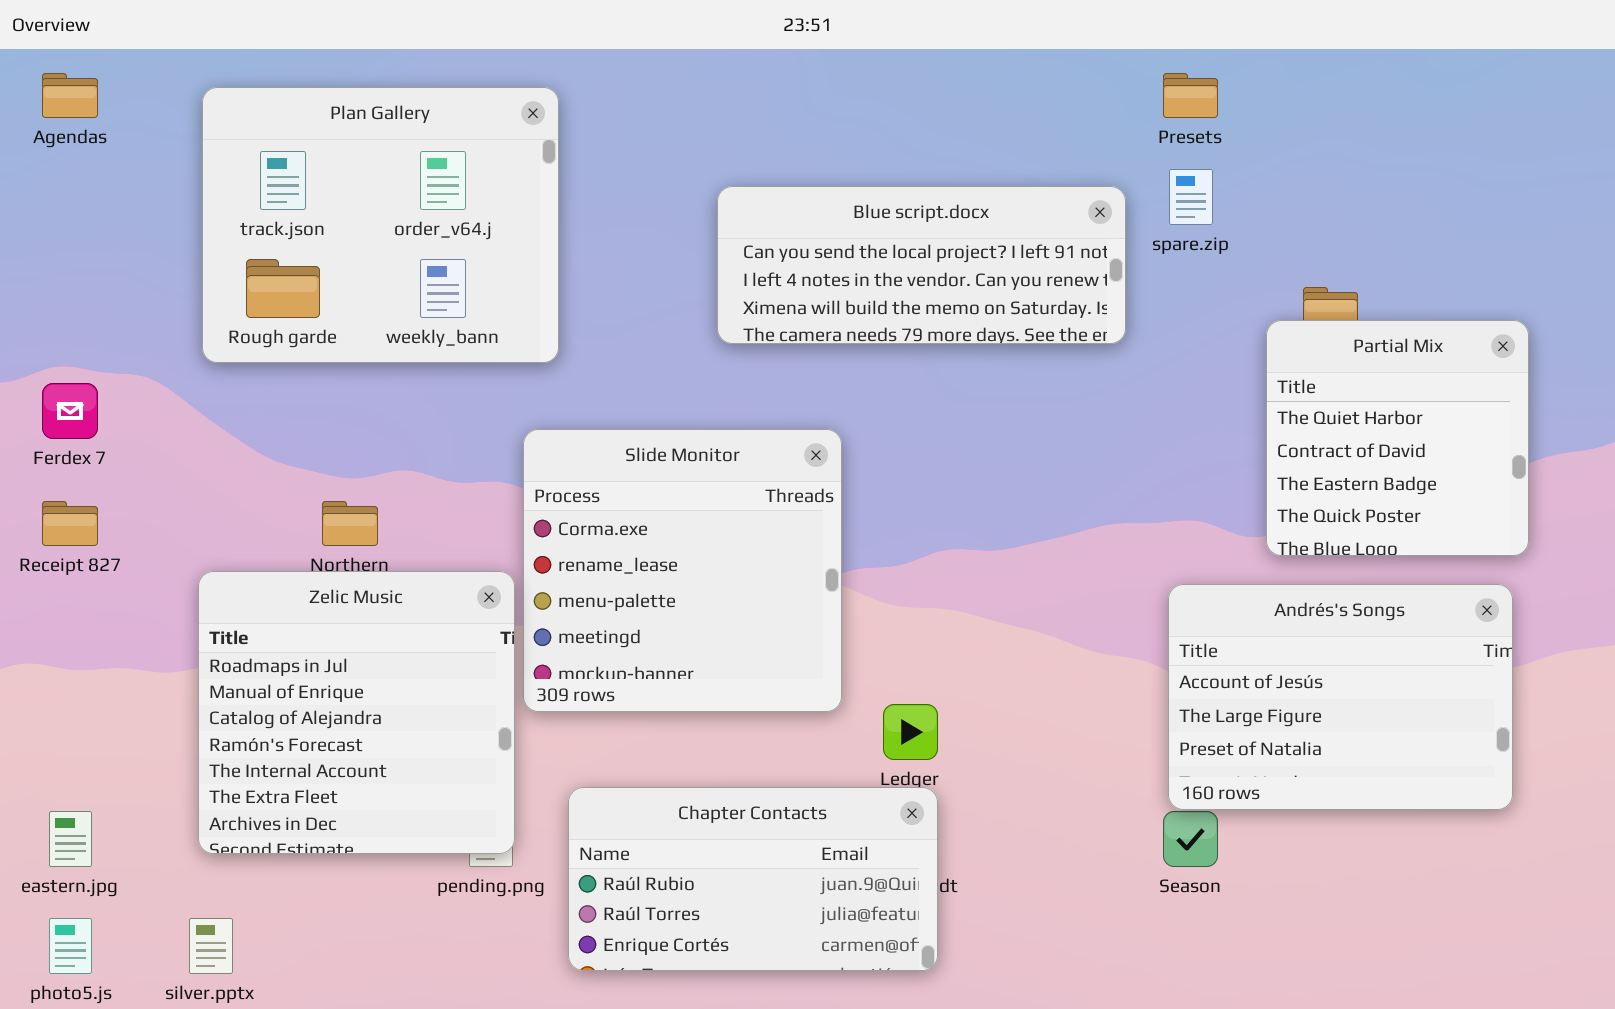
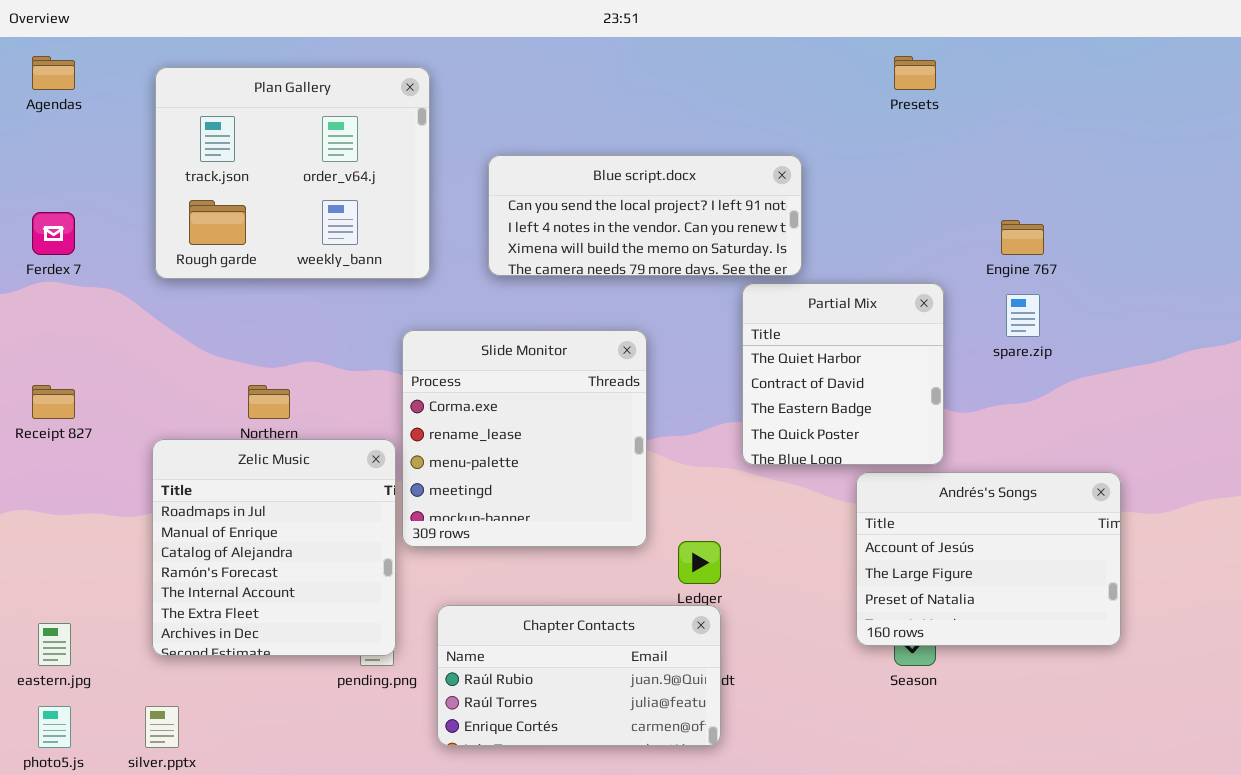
spare.zip: [1169,169,1213,225] -> [1006,294,1040,337], moved
Blue script.docx: [717,186,1126,344] -> [488,155,802,276], moved
Partial Mix: [1266,320,1529,556] -> [742,283,944,465], moved
Ferdex 7: [42,383,98,439] -> [32,212,75,255], moved
Andrés's Songs: [1168,584,1513,810] -> [856,472,1121,646], moved

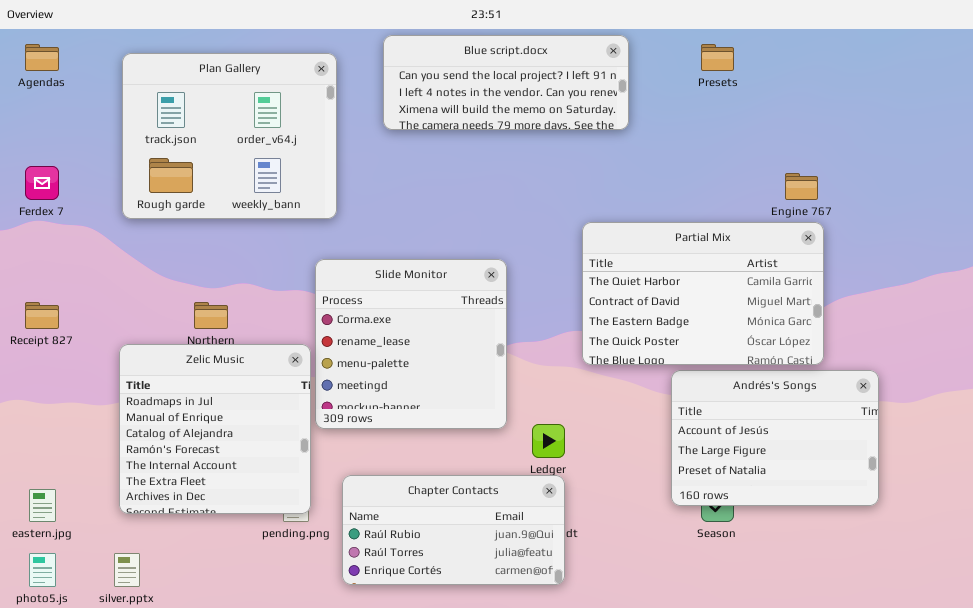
Blue script.docx: [488,155,802,276] -> [383,35,629,130], moved
Partial Mix: [742,283,944,465] -> [582,222,824,365], resized

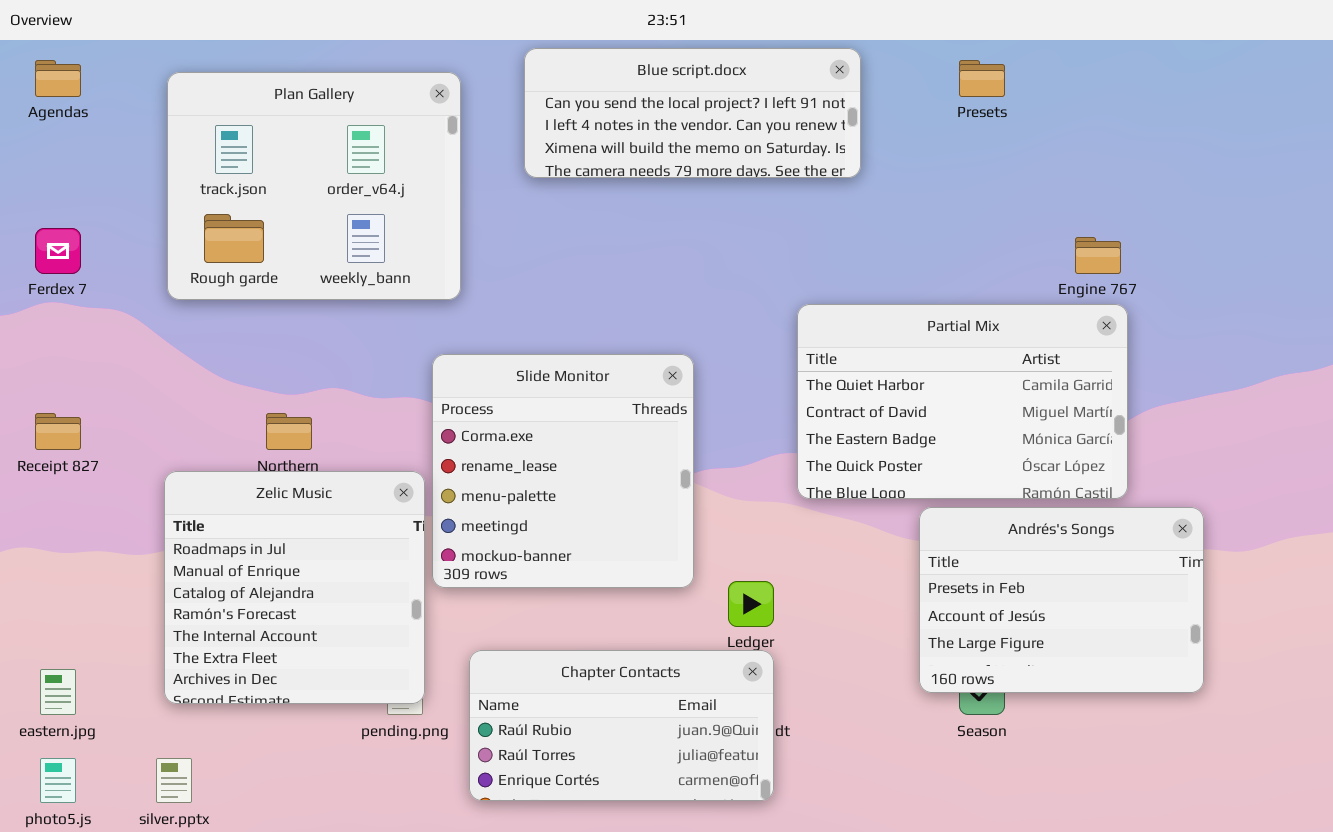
Andrés's Songs: [671,370,879,506] -> [919,507,1204,693], scrolled up 1 row

